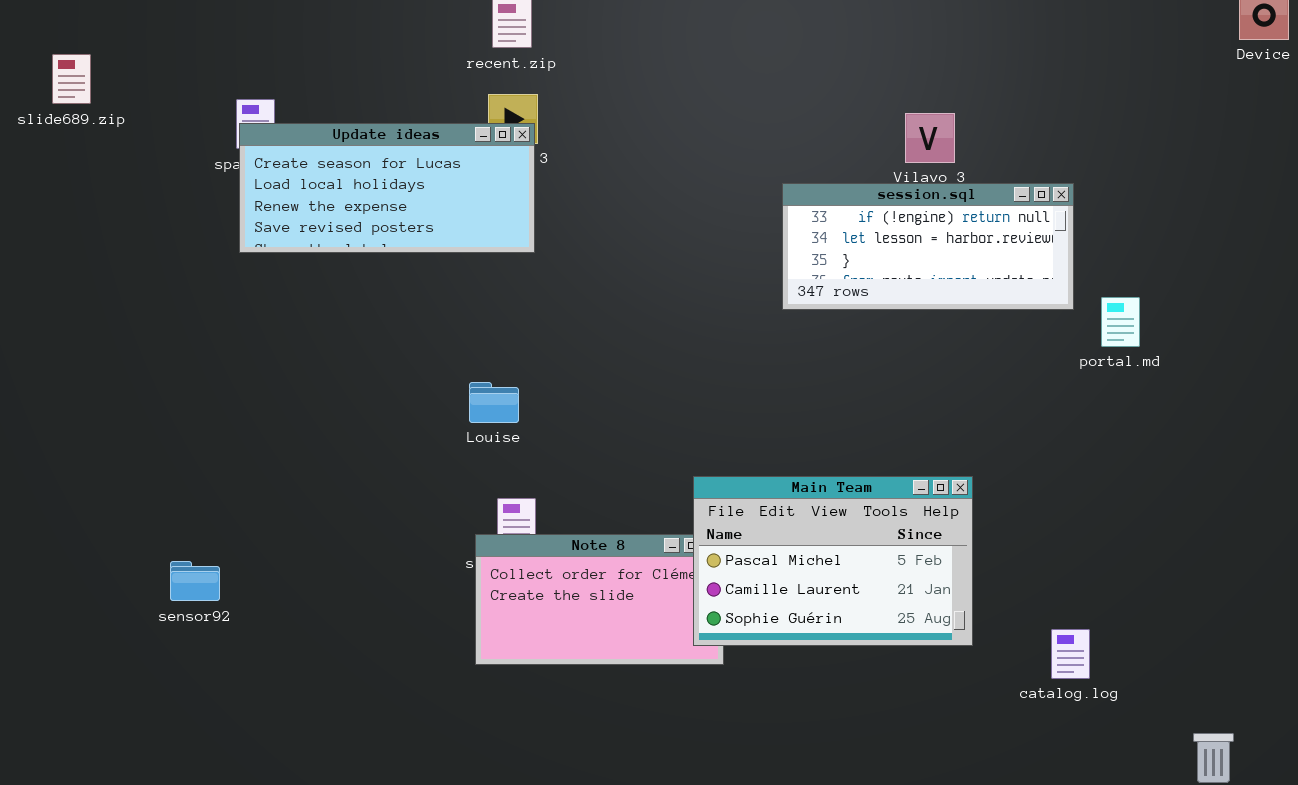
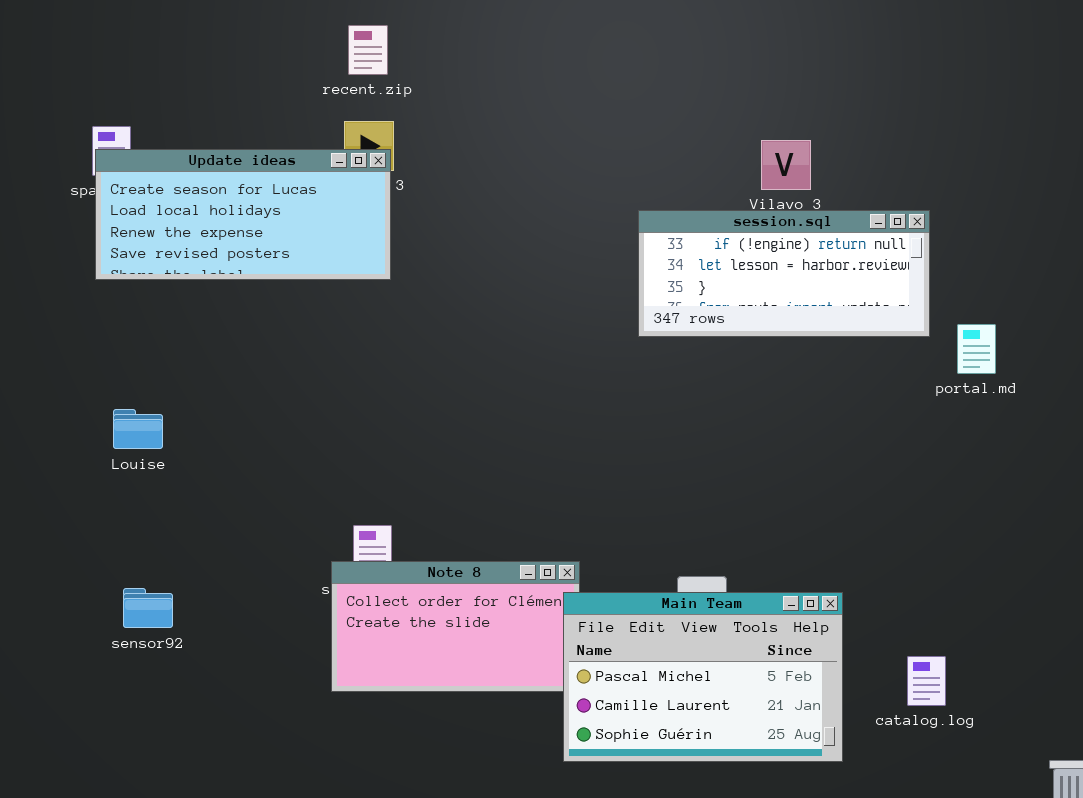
Louise: [469,382,519,423] -> [113,409,163,449], moved
Main Team: [693,476,973,646] -> [563,592,843,762], moved
sensor92: [170,561,220,601] -> [123,588,173,628], moved

